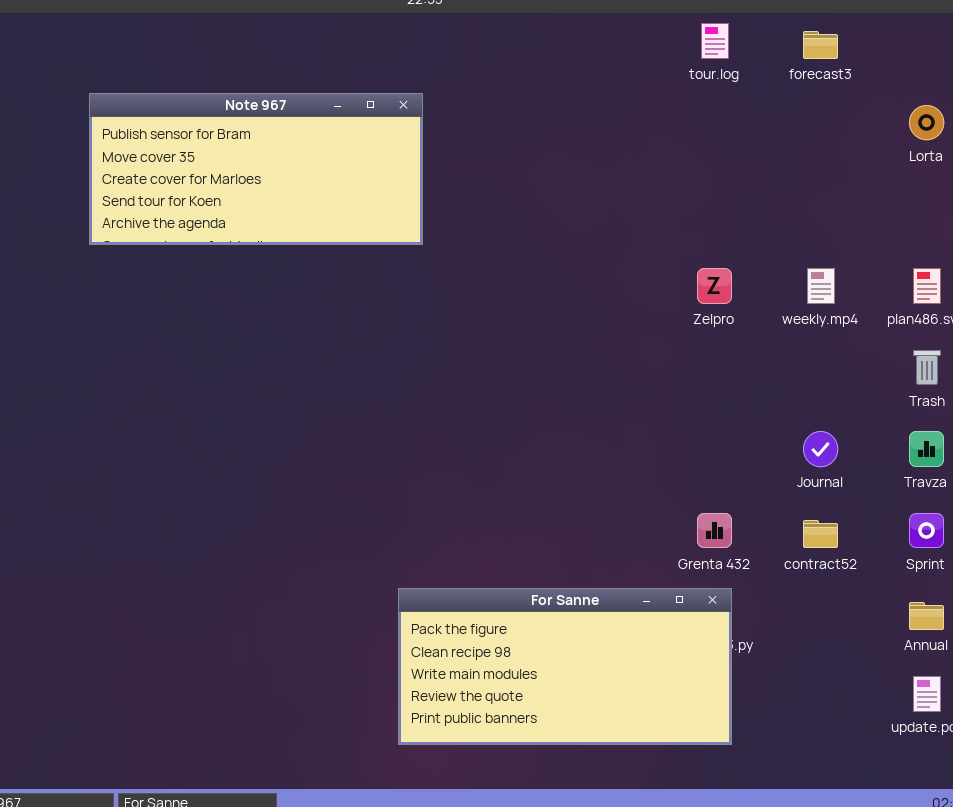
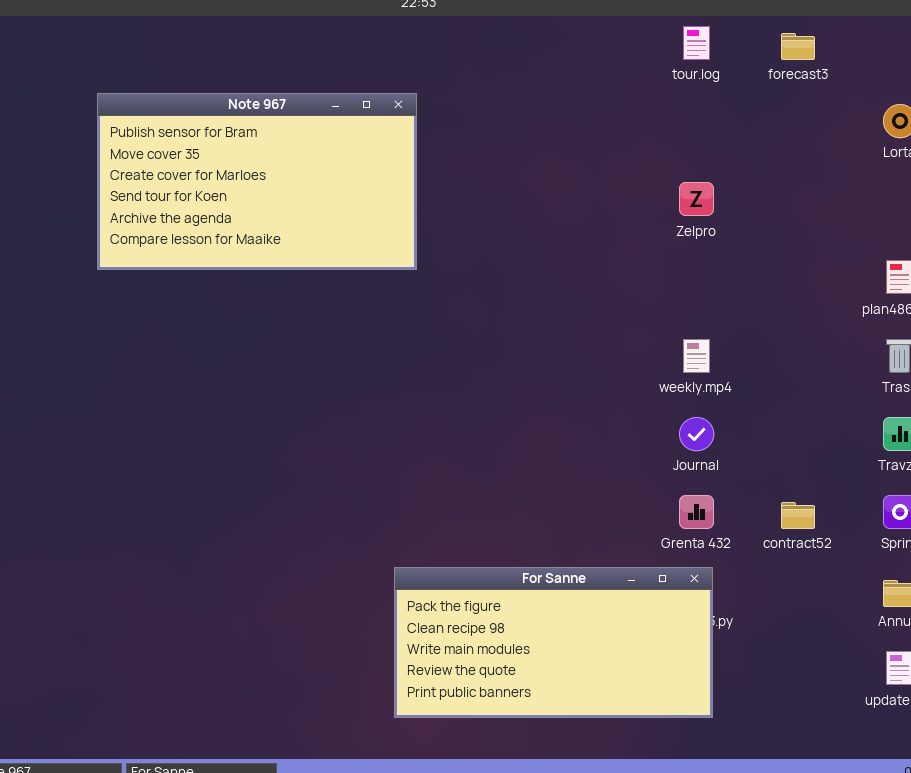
Note 967: [89,93,423,245] -> [97,93,417,270], resized
Zelpro: [697,268,732,304] -> [679,182,714,216], moved
weekly.mp4: [807,268,835,304] -> [683,339,710,373], moved
Journal: [803,431,838,467] -> [679,417,714,451], moved

